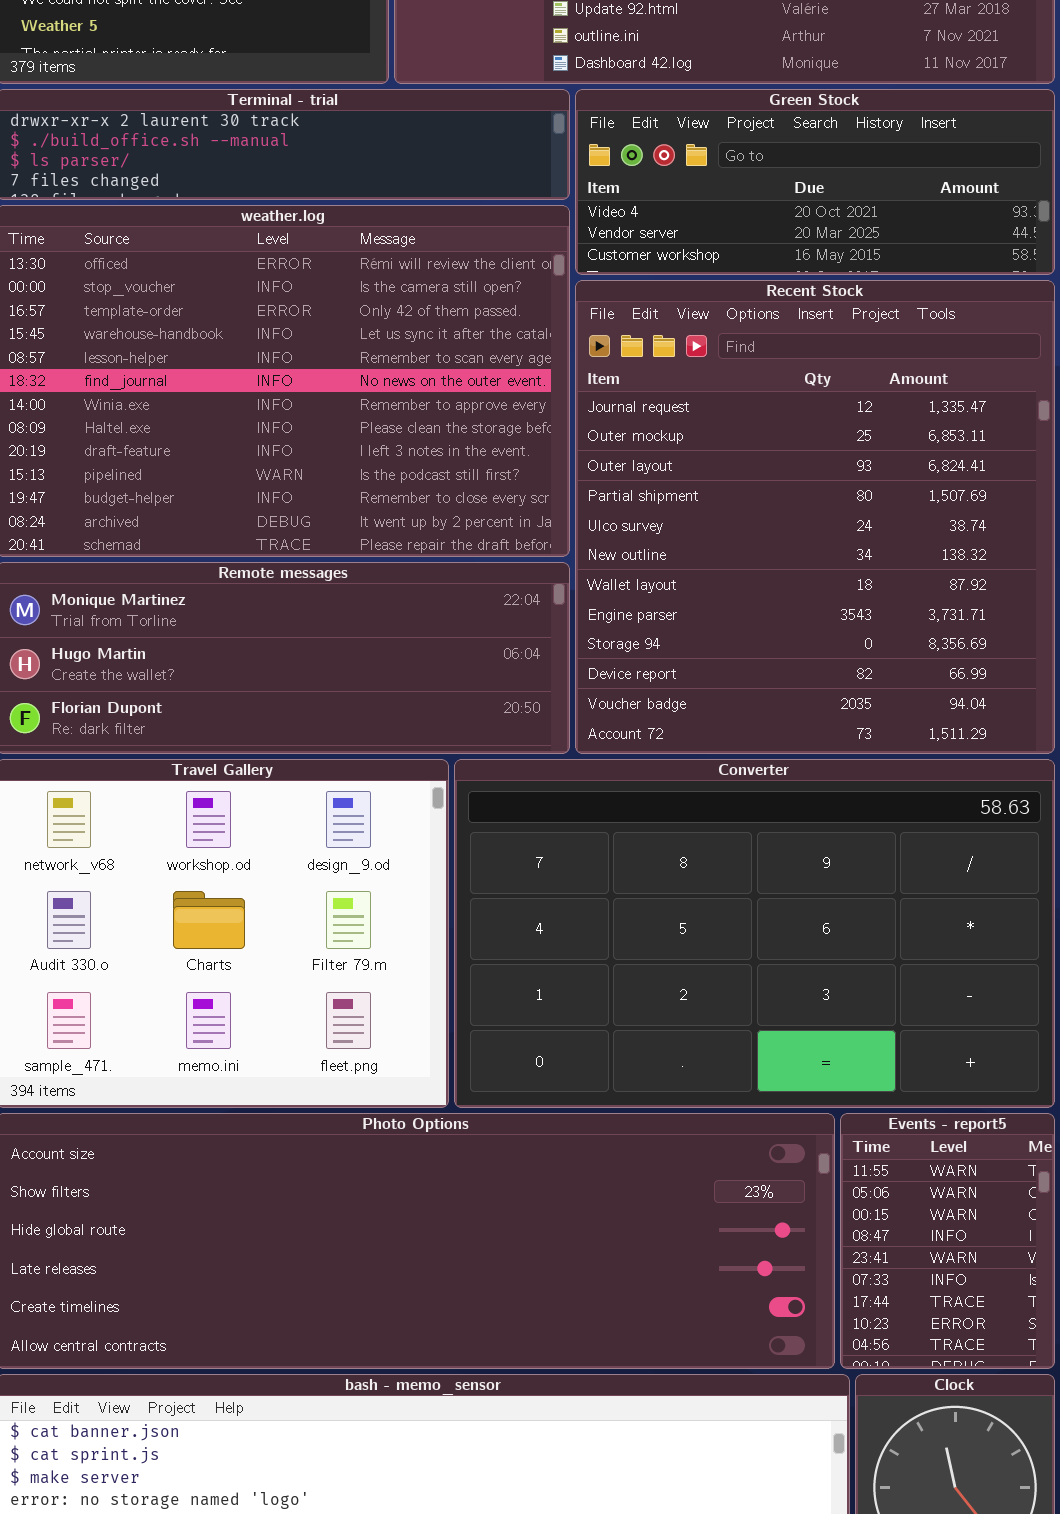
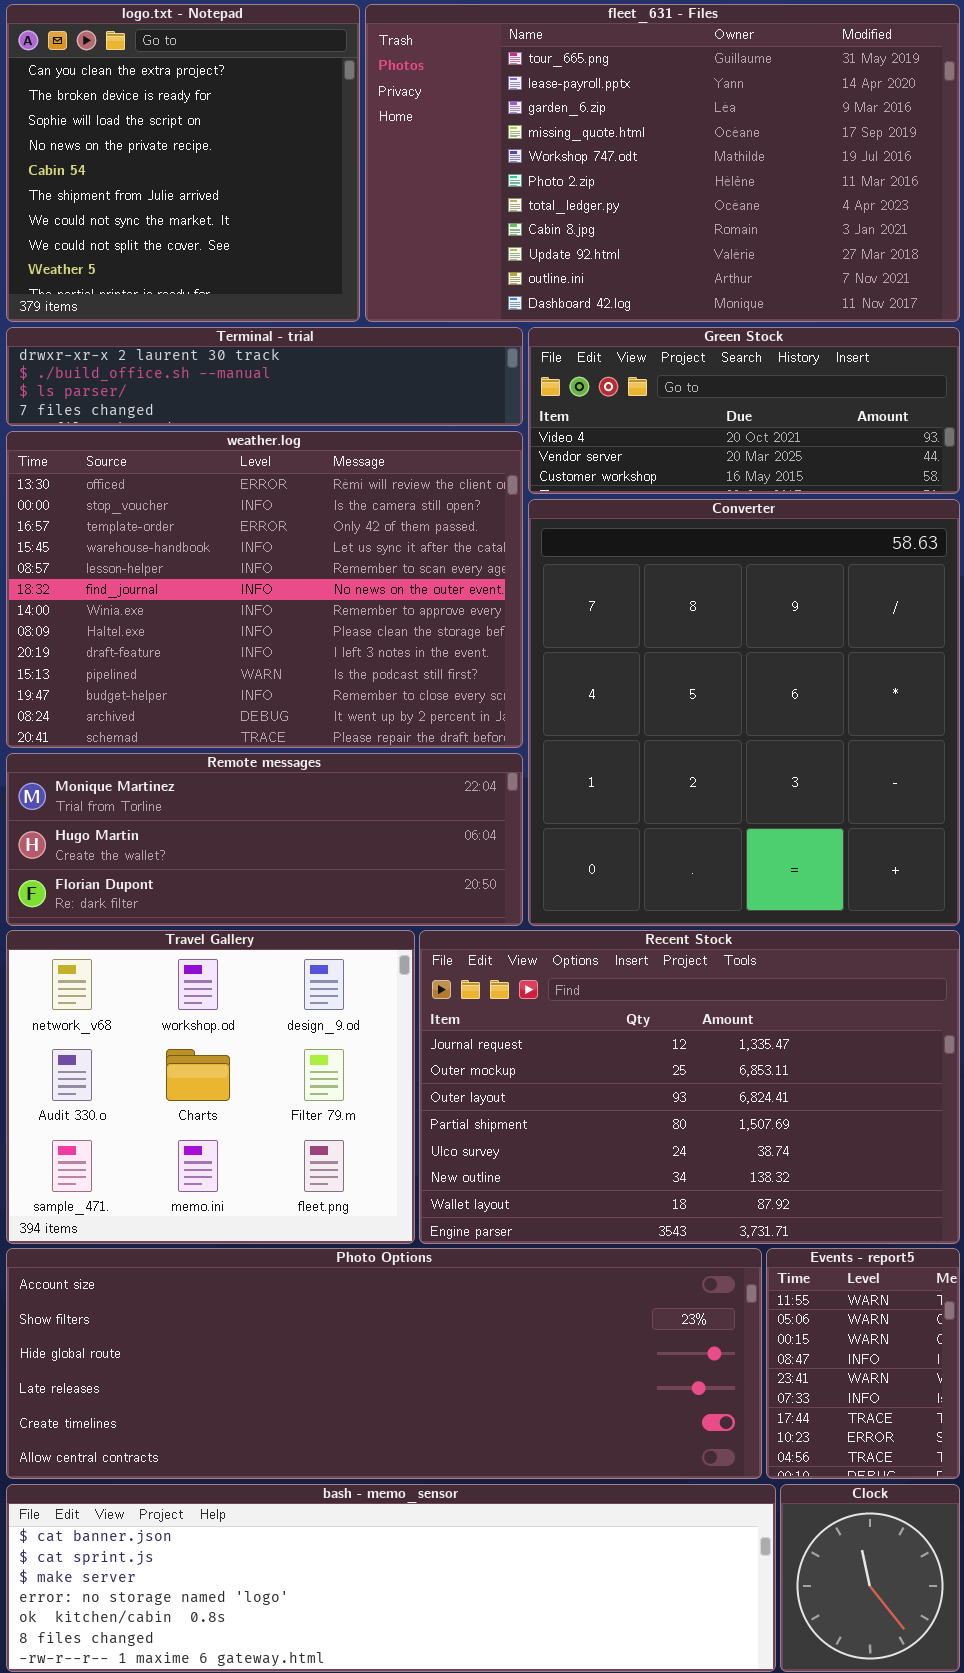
Recent Stock: [575,280,1055,754] -> [419,930,960,1244], moved, resized
Converter: [454,759,1055,1108] -> [528,499,960,926], moved, resized

